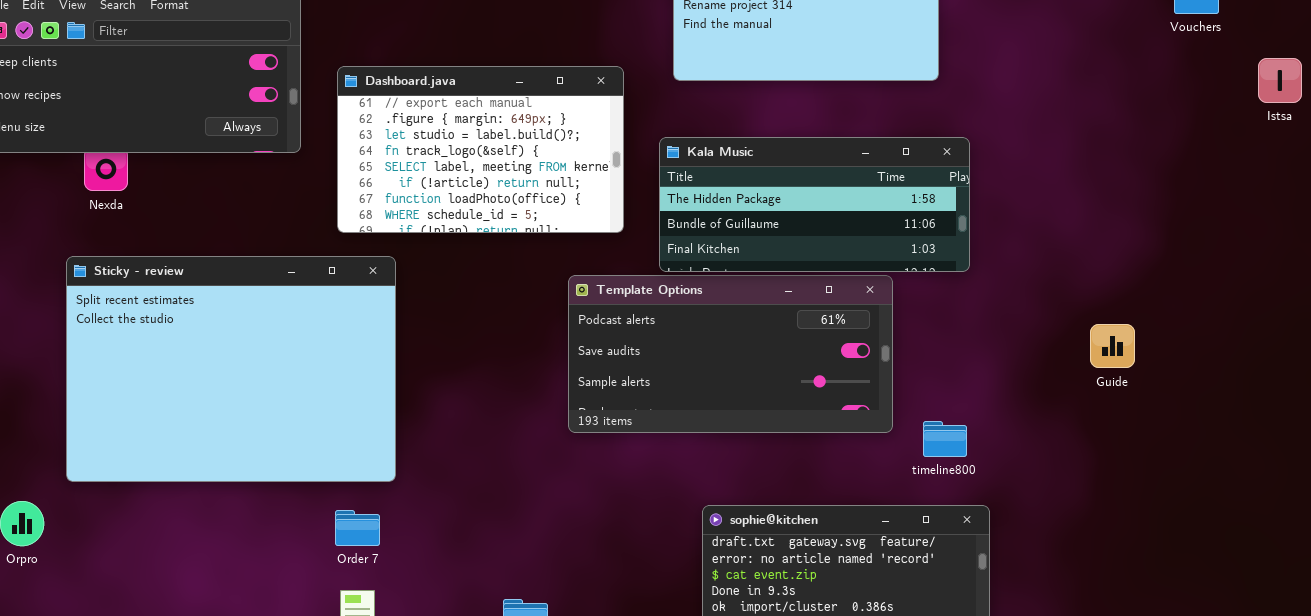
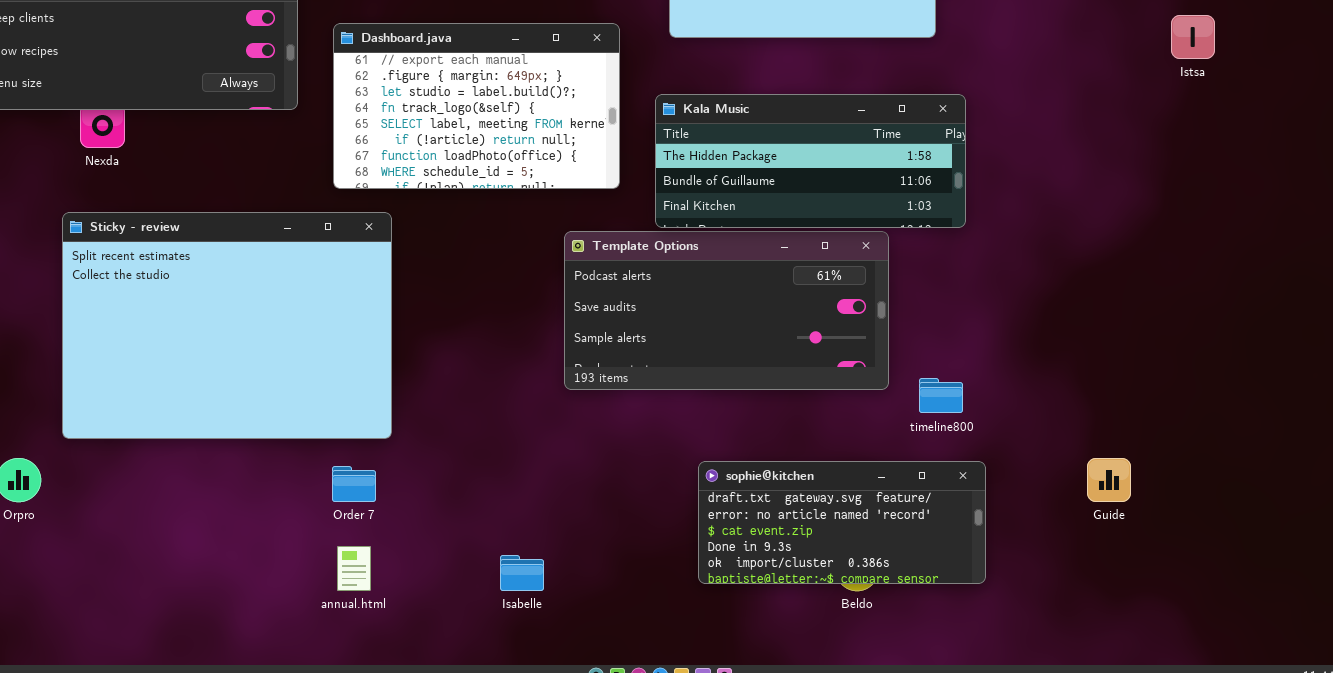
Istsa: [1258,58,1302,103] -> [1171,15,1215,59], moved
Guide: [1090,324,1135,368] -> [1087,458,1131,502], moved

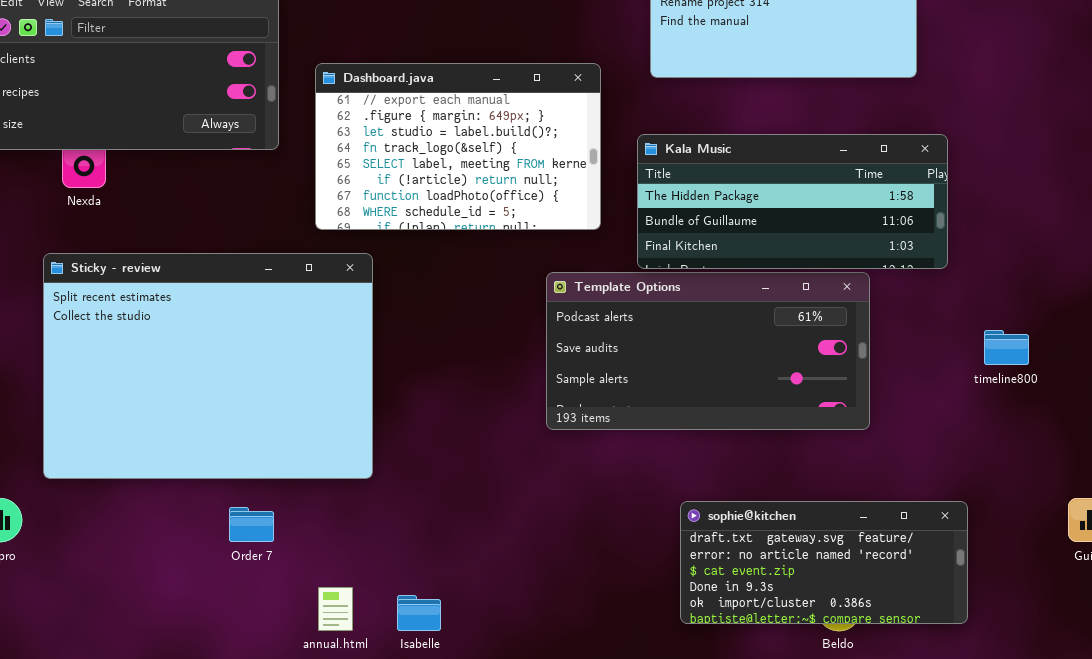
timeline800: [919,378,963,413] -> [984,330,1029,365], moved
Order 7: [332,466,376,502] -> [229,507,274,542], moved
Isabelle: [500,555,544,591] -> [397,595,441,631], moved

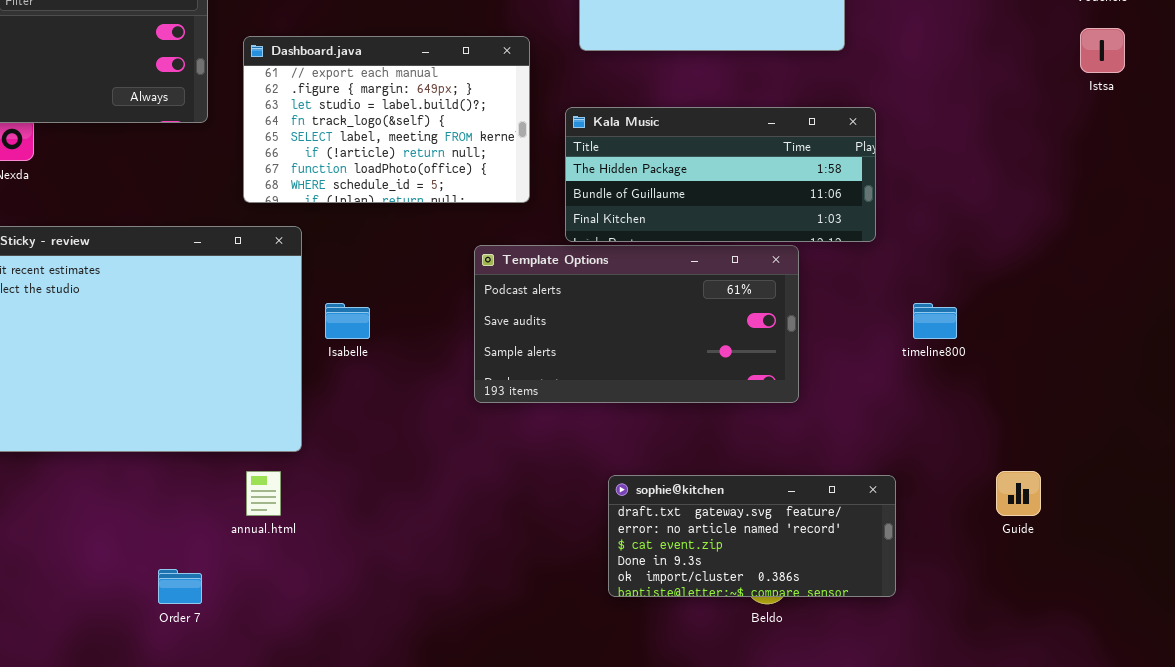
Order 7: [229,507,274,542] -> [158,569,202,604], moved
annual.html: [318,587,353,631] -> [246,471,281,516], moved
Isabelle: [397,595,441,631] -> [325,303,370,339], moved

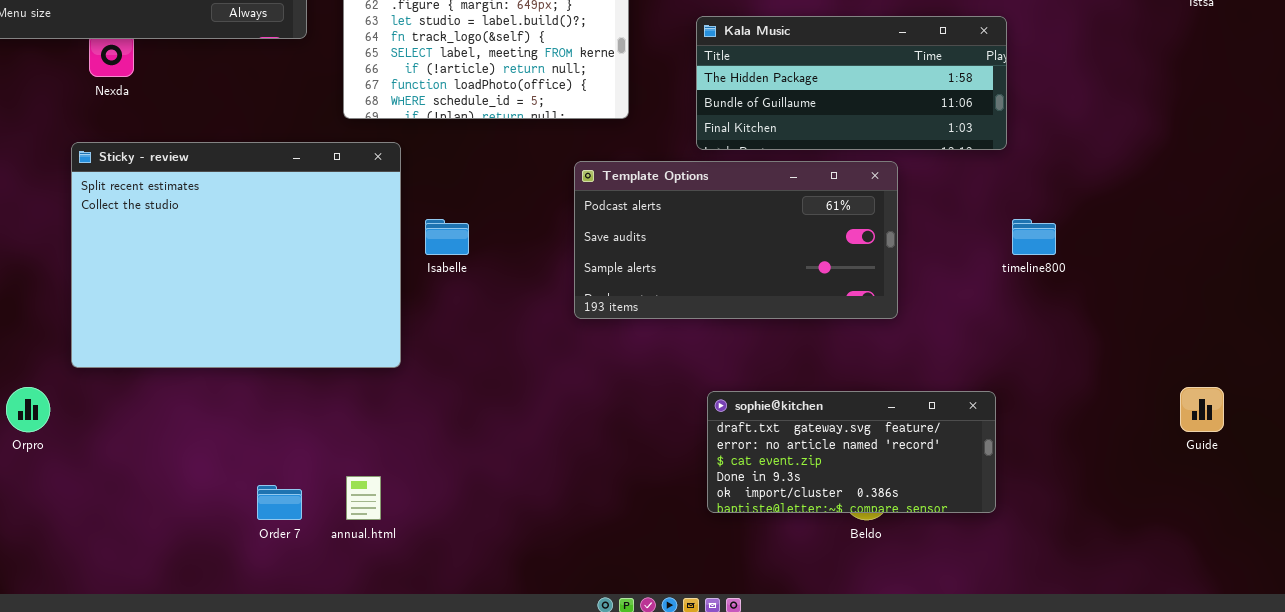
Kala Music: [565,107,876,242] -> [696,16,1007,150], moved
annual.html: [246,471,281,516] -> [346,476,381,520], moved
Guide: [996,471,1041,516] -> [1180,387,1224,432], moved

